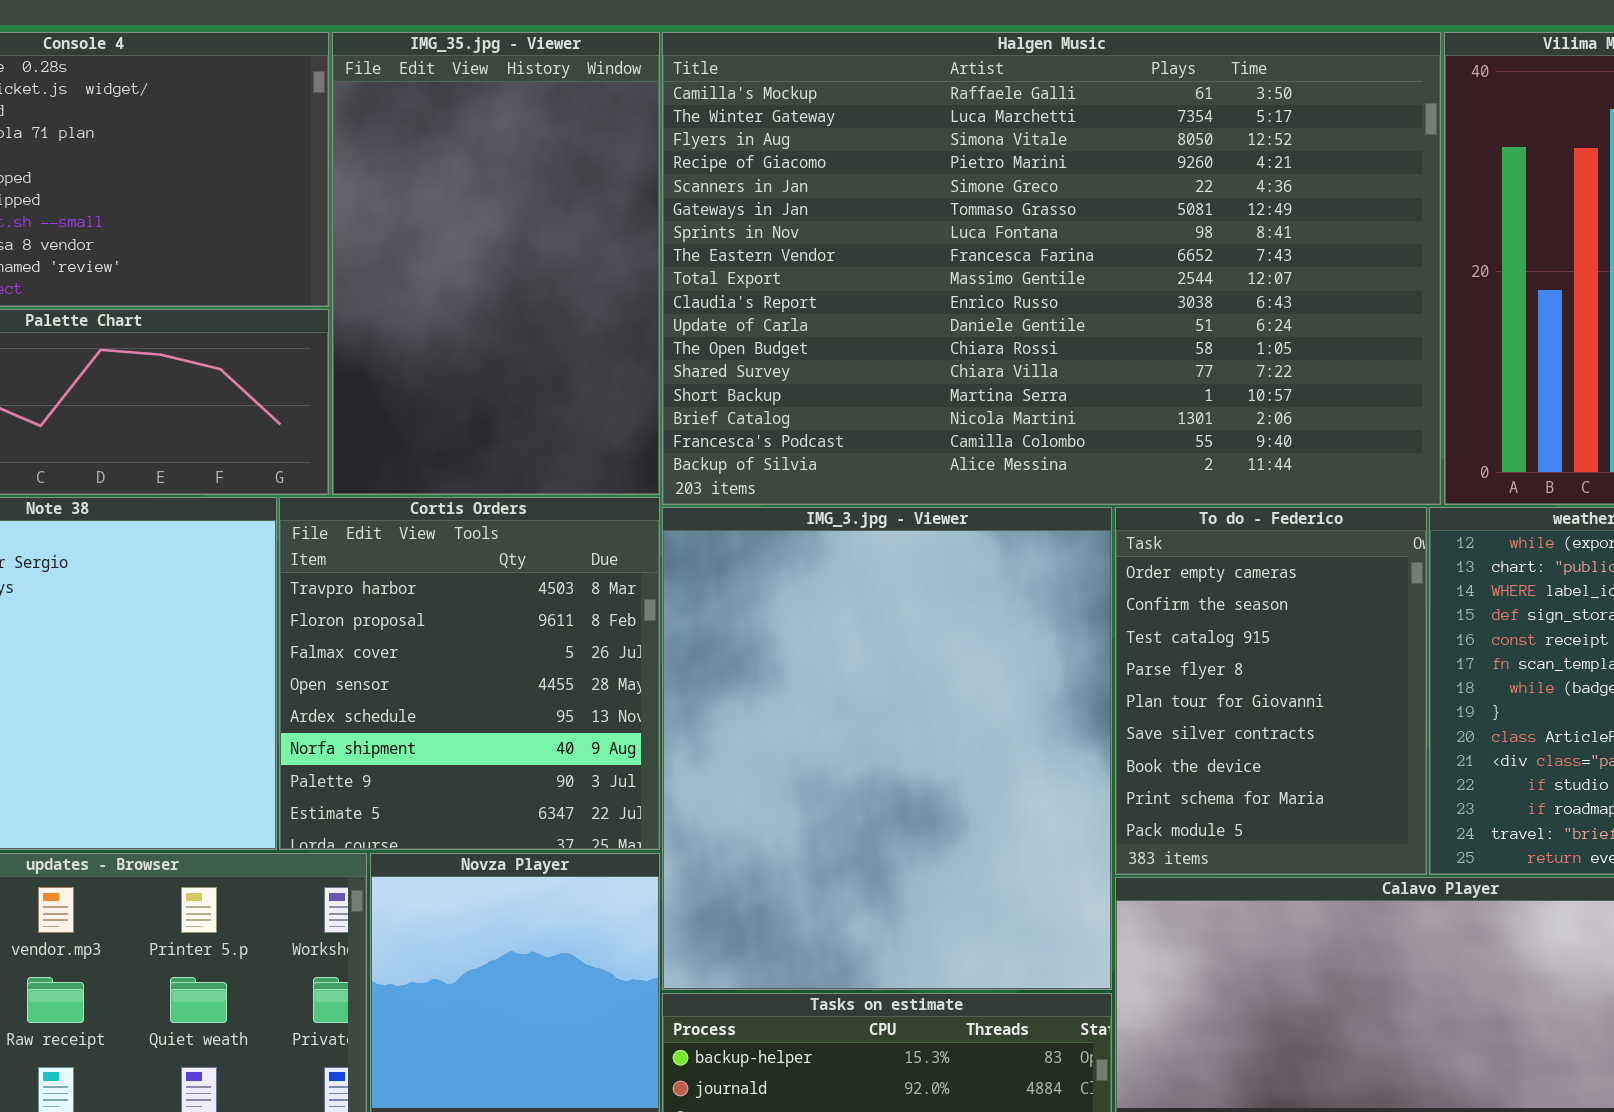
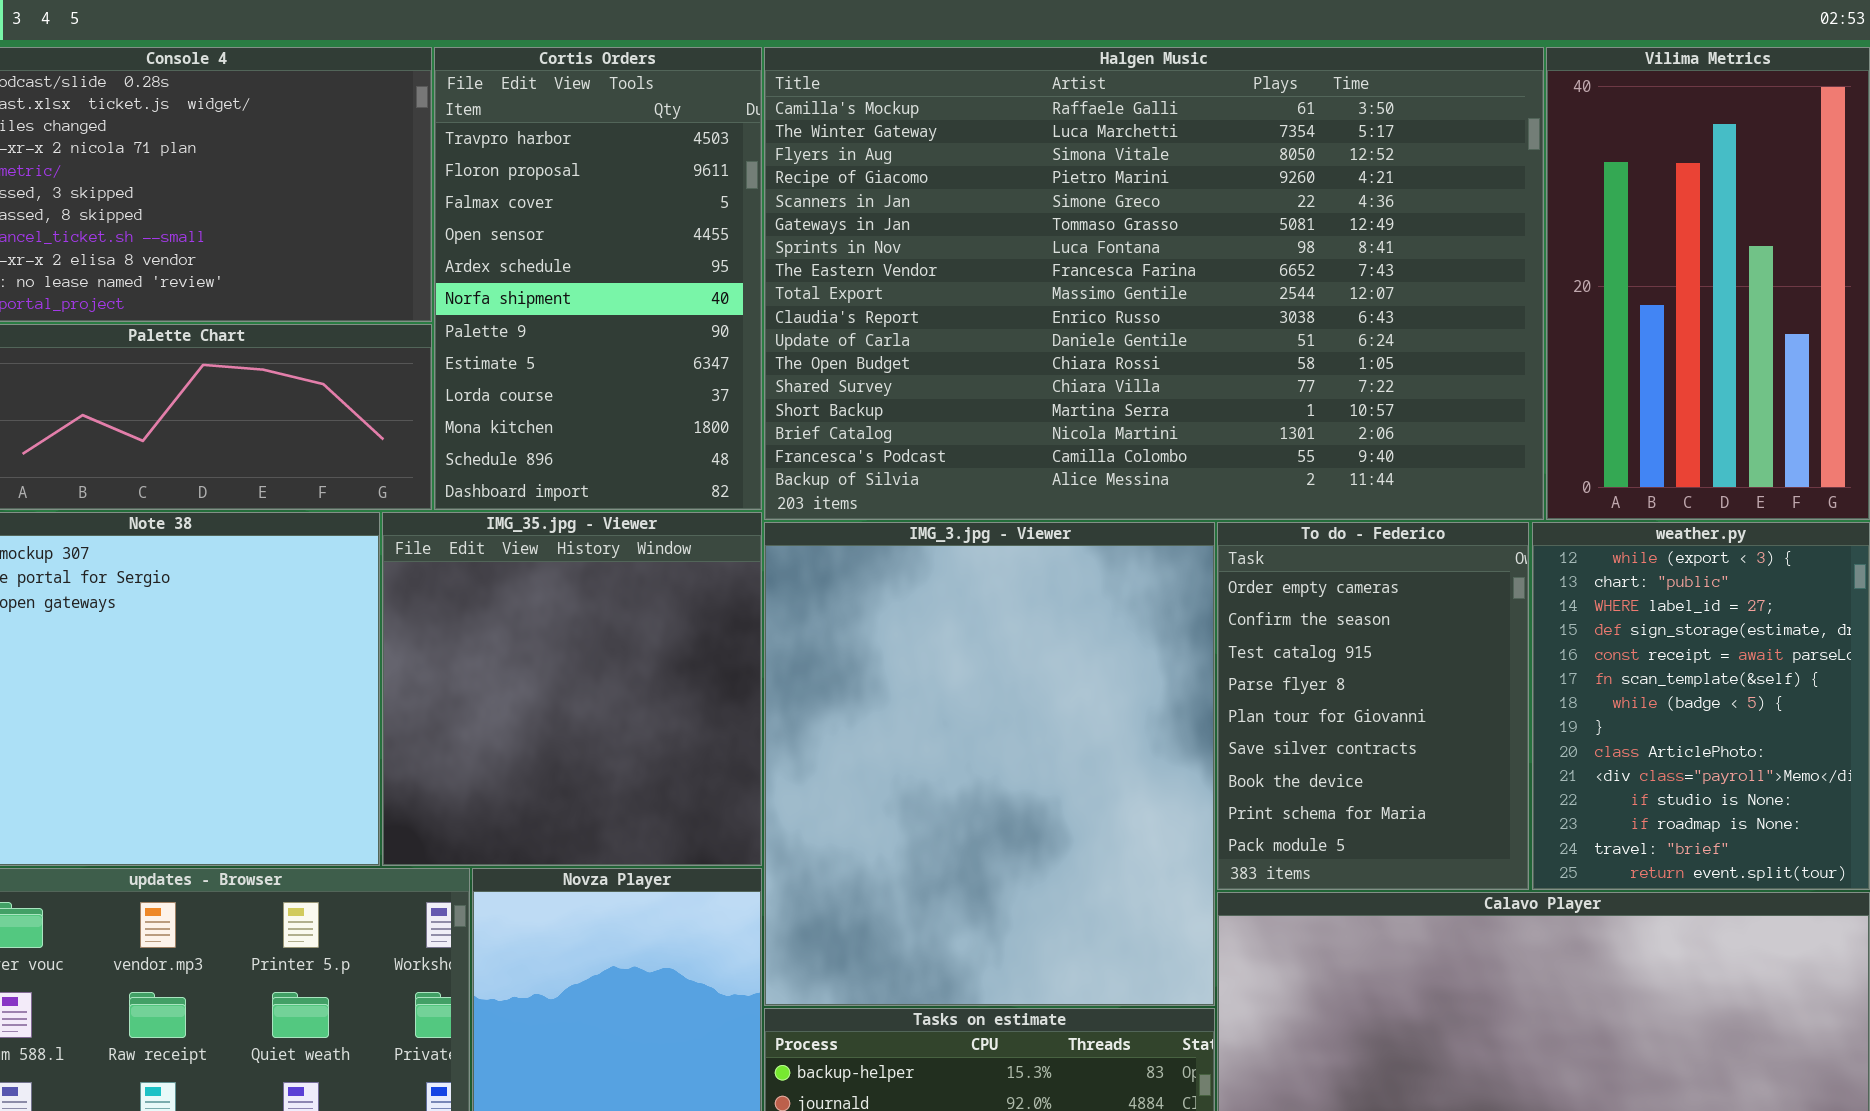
IMG_35.jpg - Viewer: [332,32,660,495] -> [382,512,762,866], moved, resized
Cortis Orders: [279,497,660,850] -> [434,47,762,510], moved, resized

